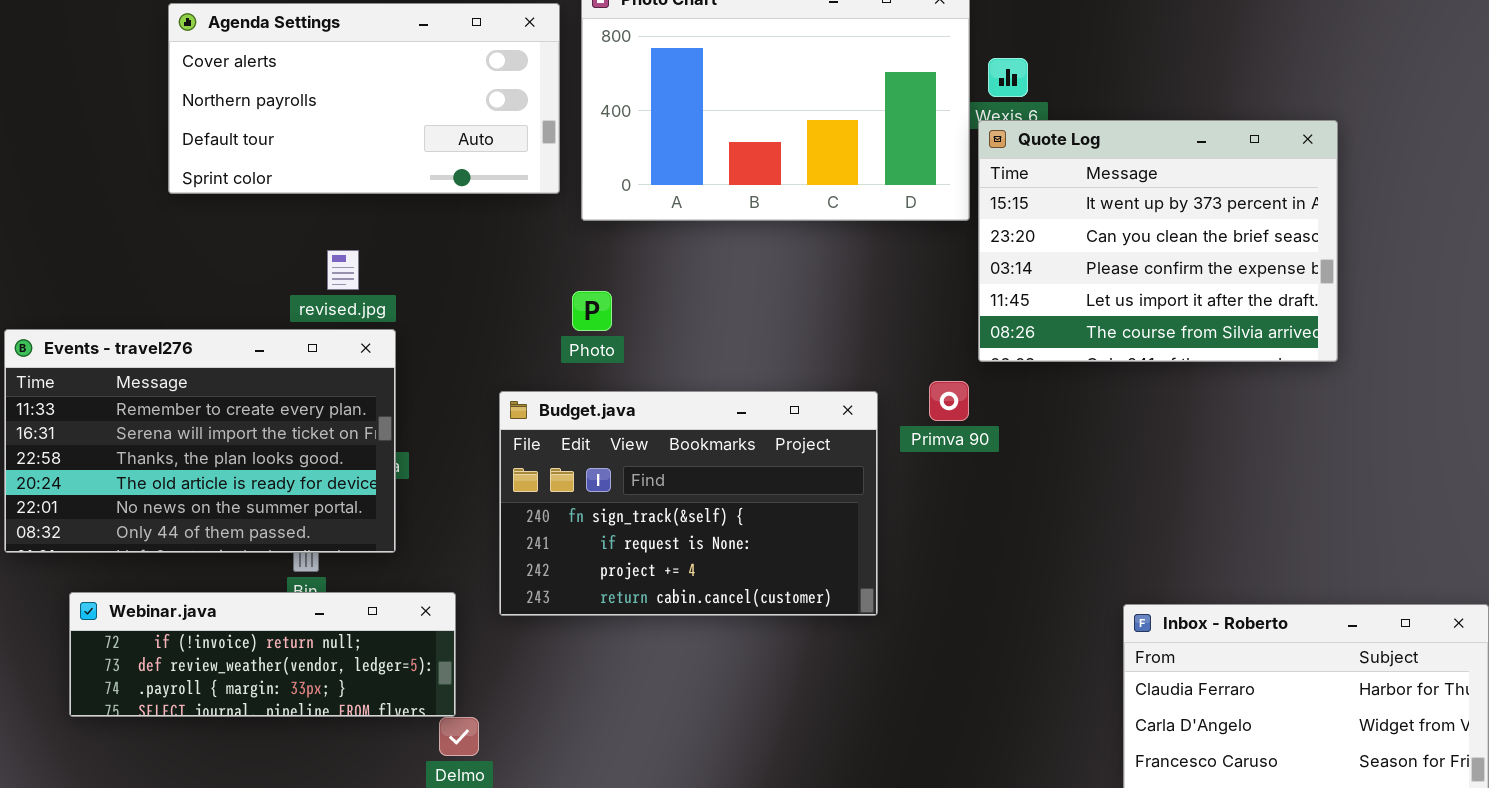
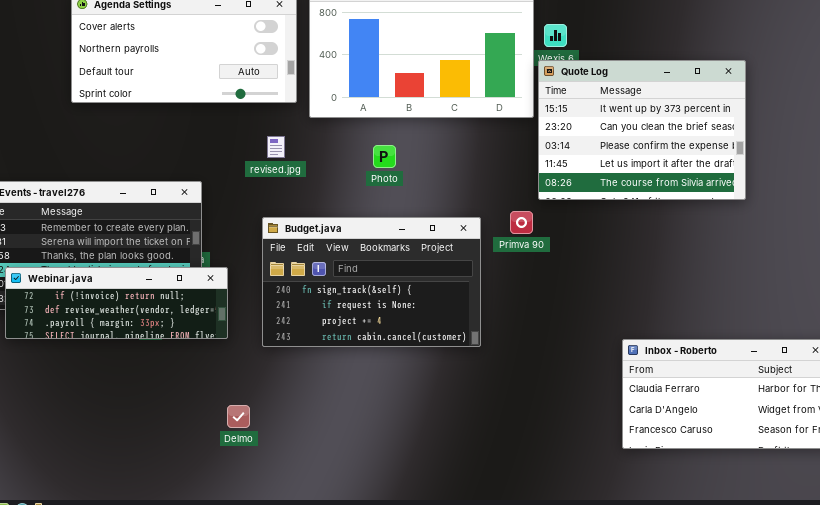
revised.jpg: [327,250,359,290] -> [267,136,285,158], moved
Photo: [572,291,612,331] -> [373,145,396,168], moved
Webinar.java: [69,592,456,717] -> [5,267,228,339], moved

